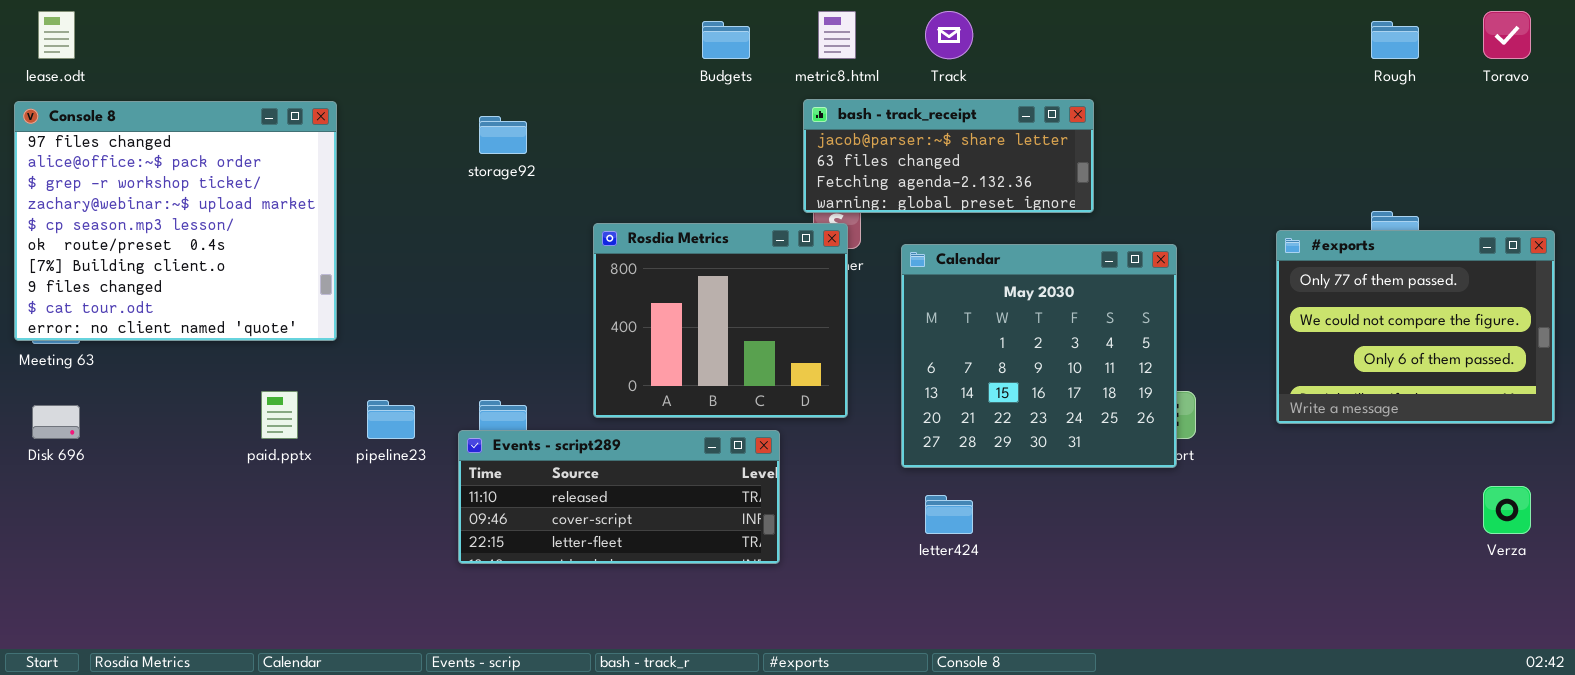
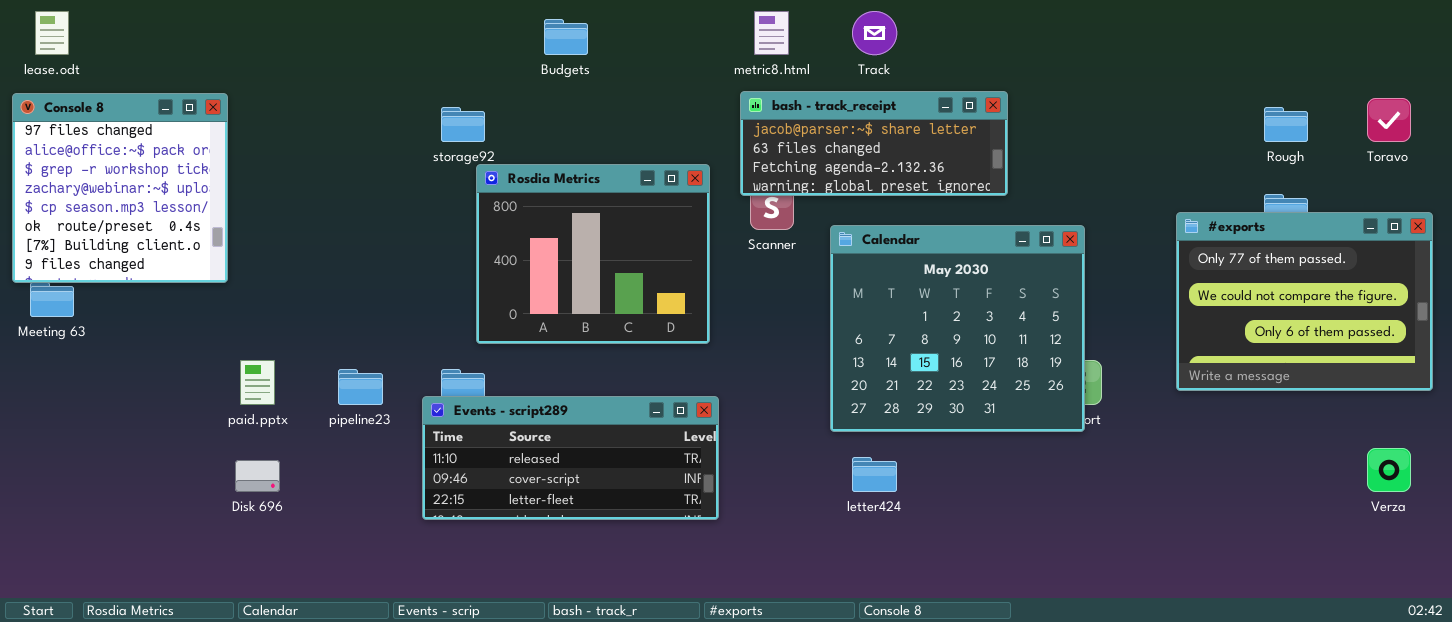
Toravo: [1483,11,1531,59] -> [1367,98,1411,142], moved
Budgets: [702,21,750,59] -> [544,19,588,55], moved
Rough: [1371,21,1419,59] -> [1264,107,1308,142], moved
Console 8: [14,101,337,341] -> [12,93,228,283], resized
Rosdia Metrics: [593,223,848,418] -> [476,164,710,344], moved
Disk 696: [32,405,80,439] -> [235,460,280,492], moved

